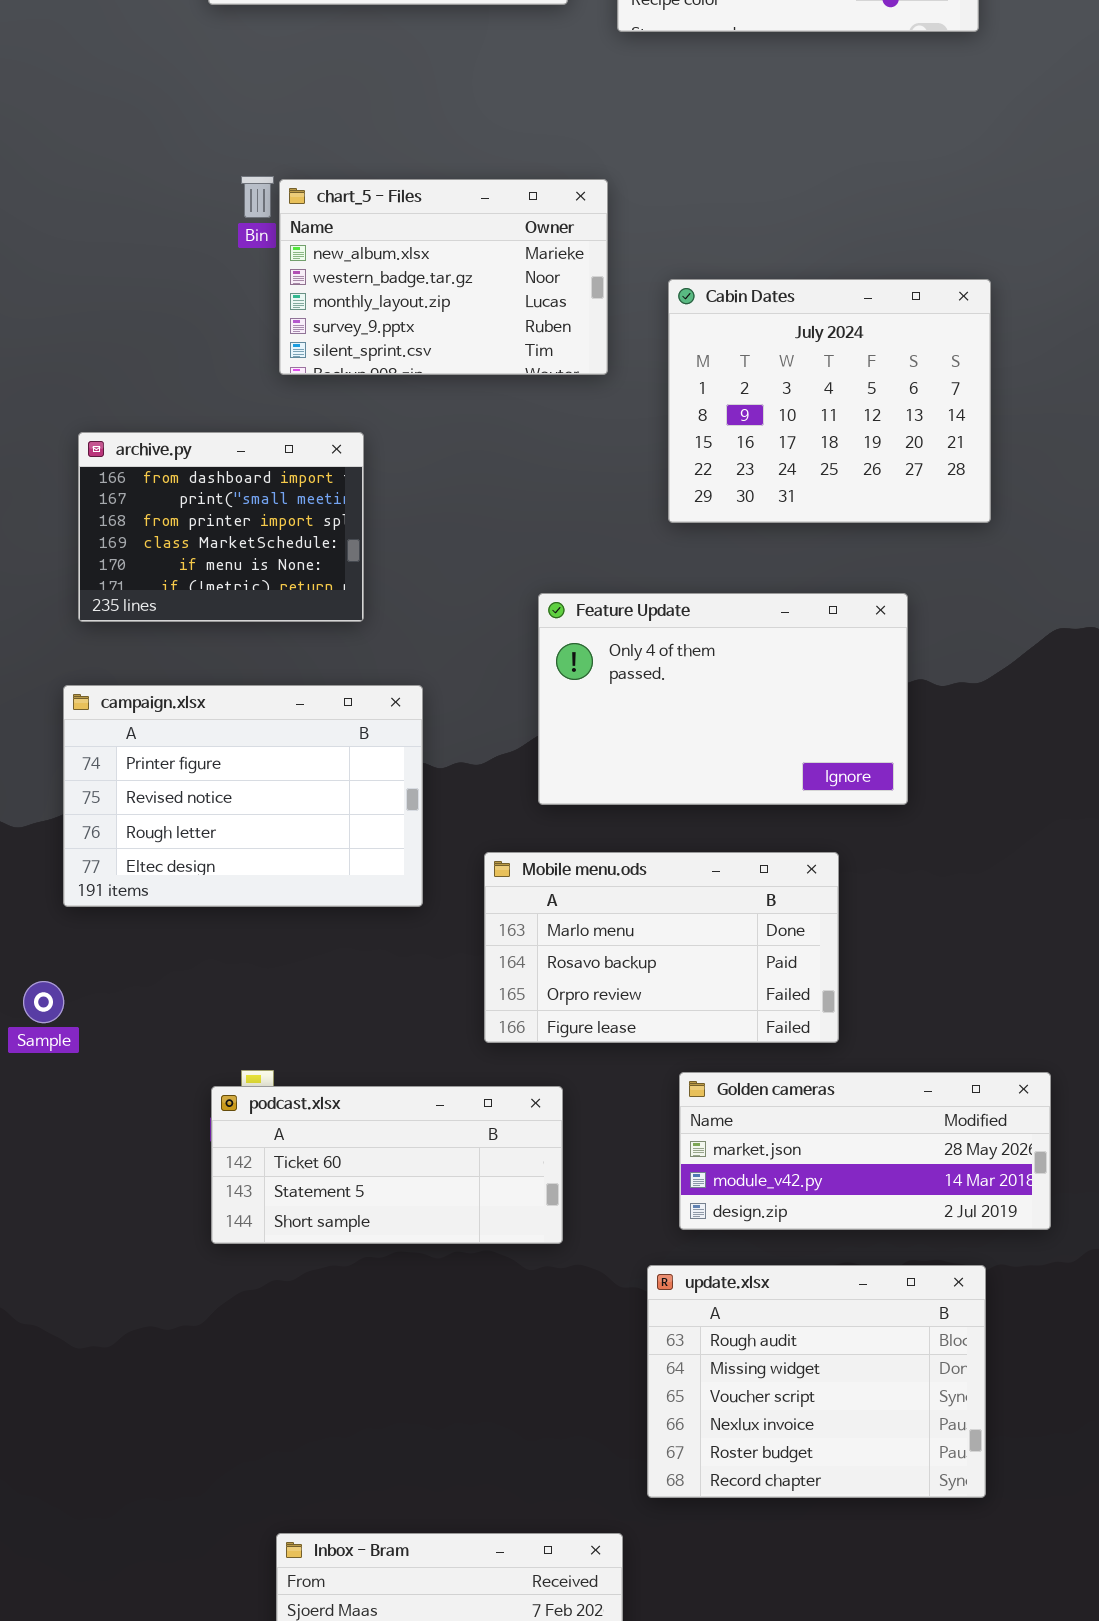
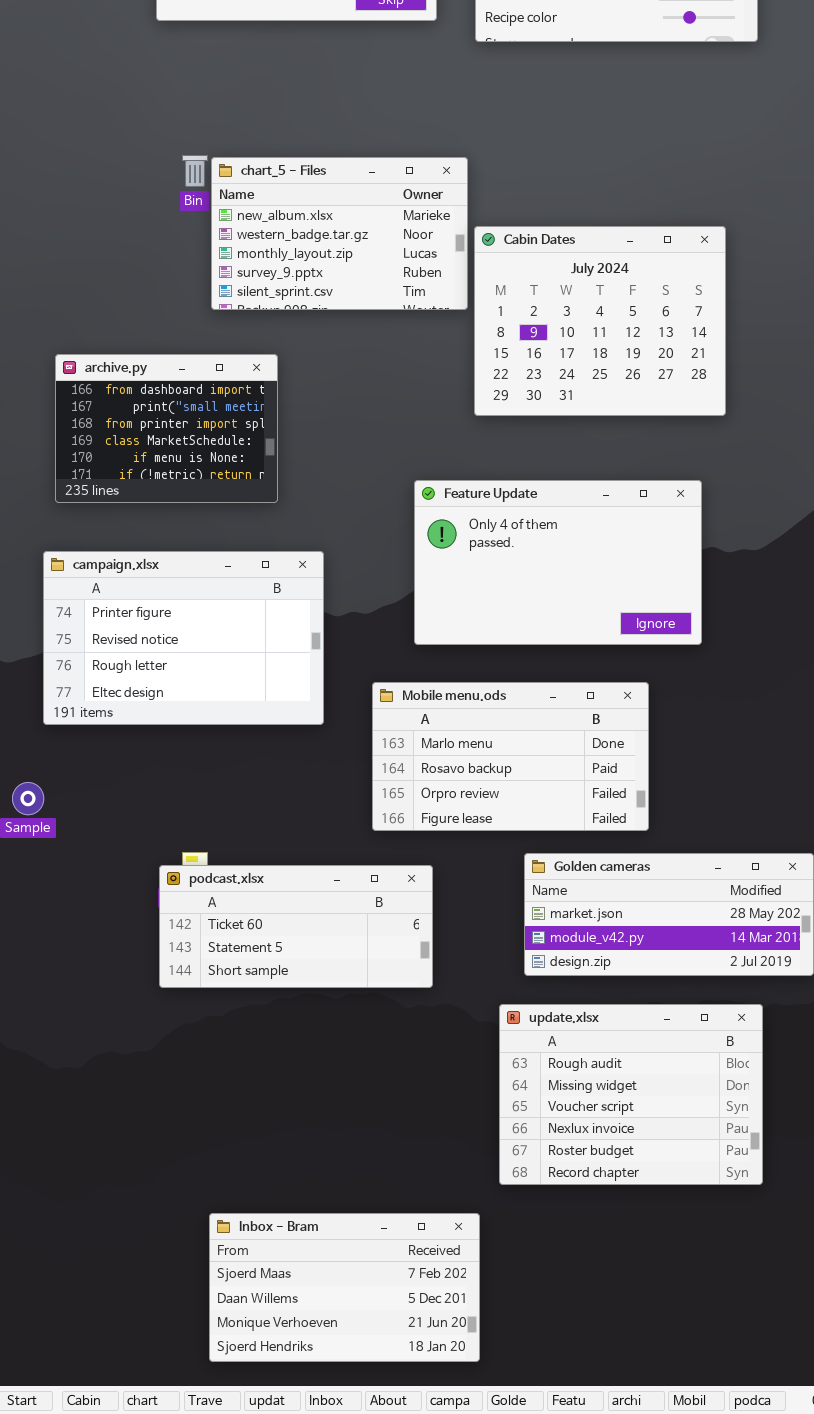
Cabin Dates: [668,279,991,523] -> [474,226,726,416], moved

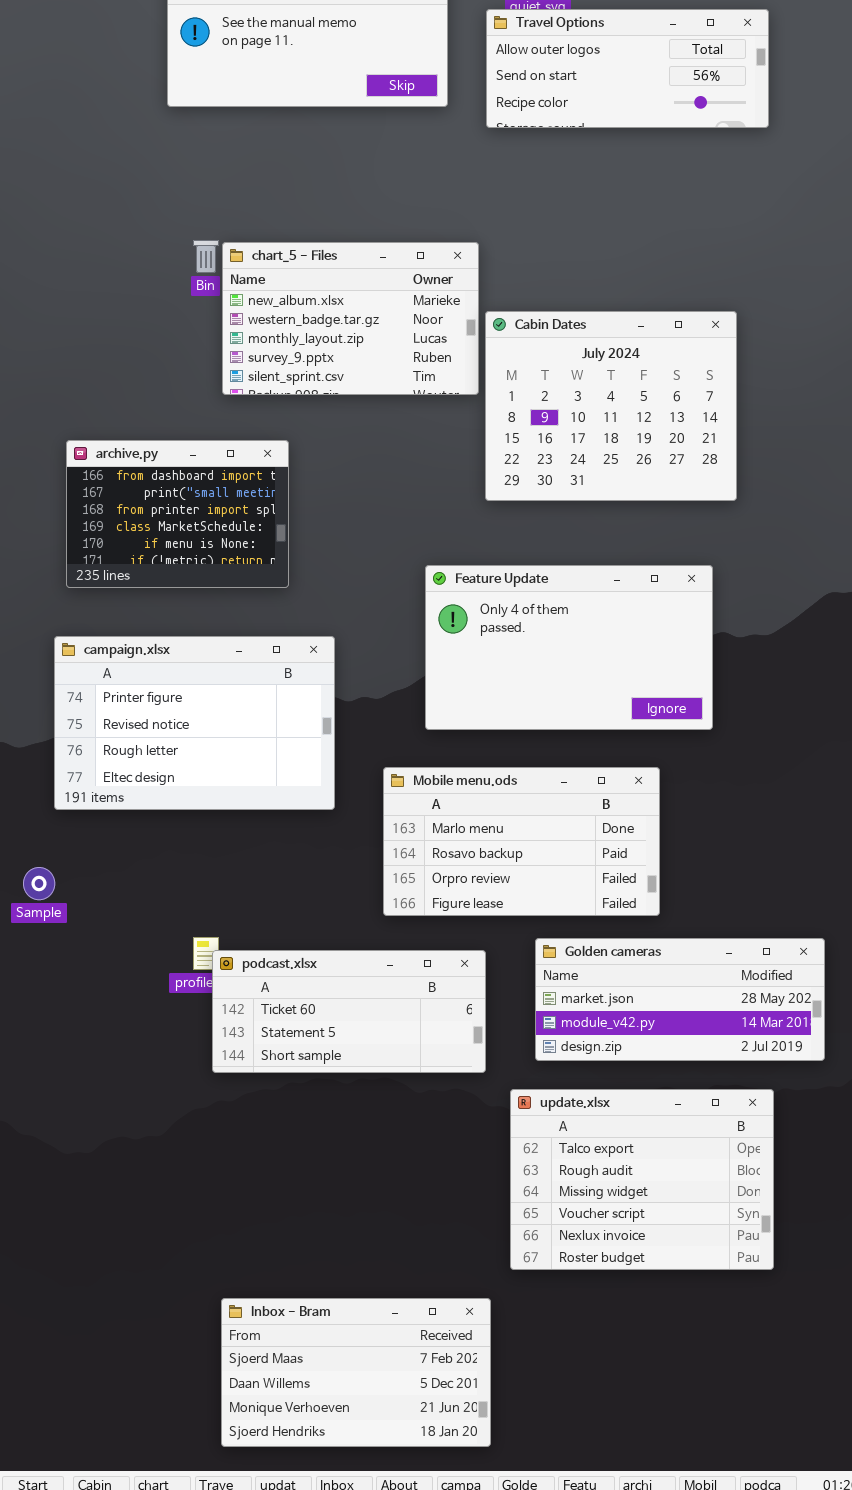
podcast.xlsx: [159,865,433,988] -> [212,950,486,1073], moved
update.xlsx: [499,1004,763,1185] -> [510,1089,774,1270], scrolled up 1 row

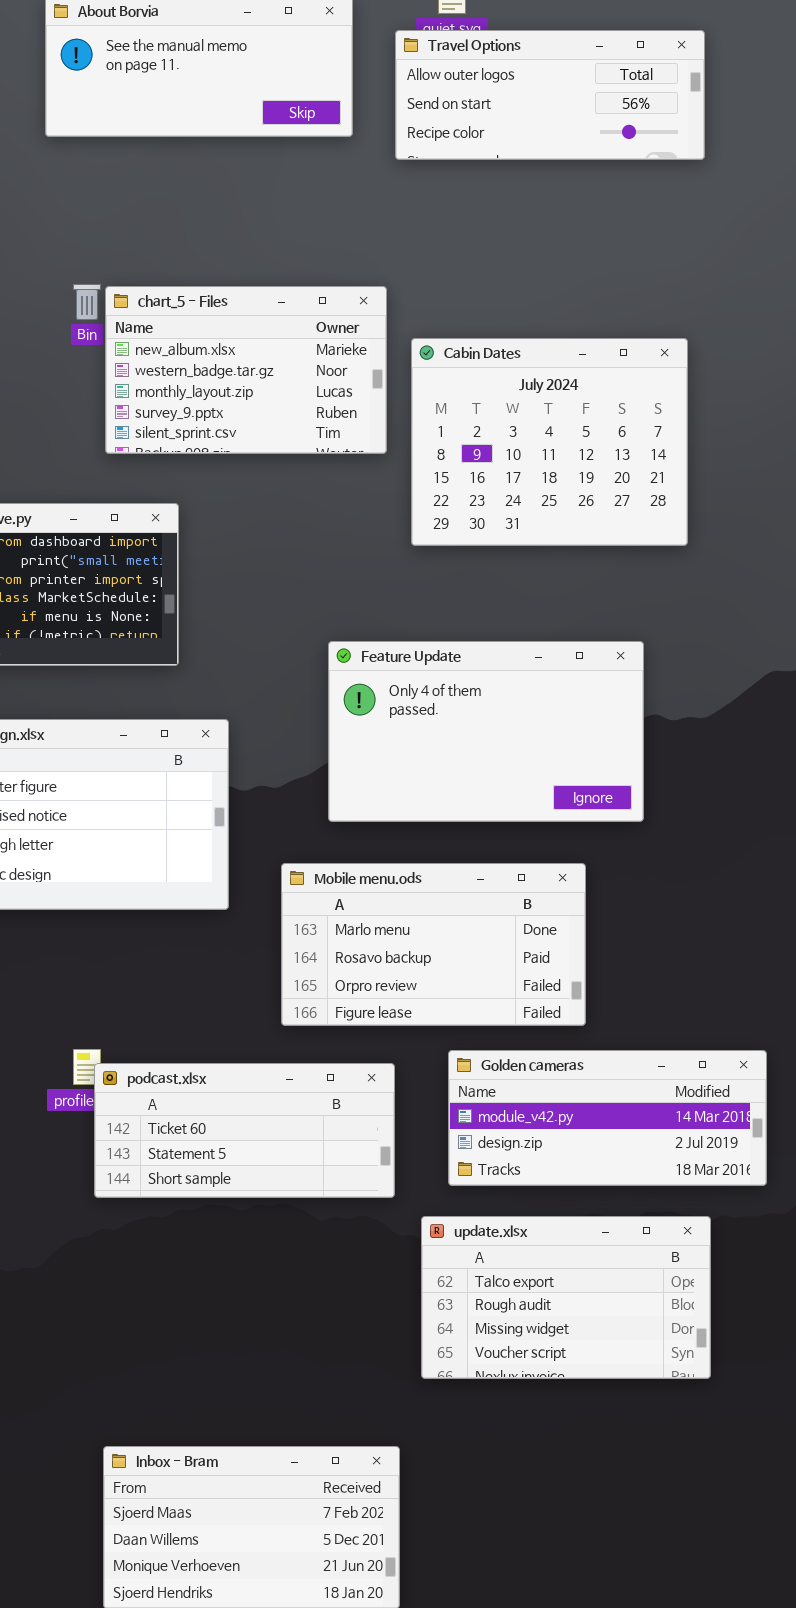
Cabin Dates: [485,311,737,501] -> [411,338,688,546], moved
Golden cameras: [535,938,825,1061] -> [448,1050,767,1186], scrolled down 1 row
update.xlsx: [510,1089,774,1270] -> [421,1216,711,1379], resized

